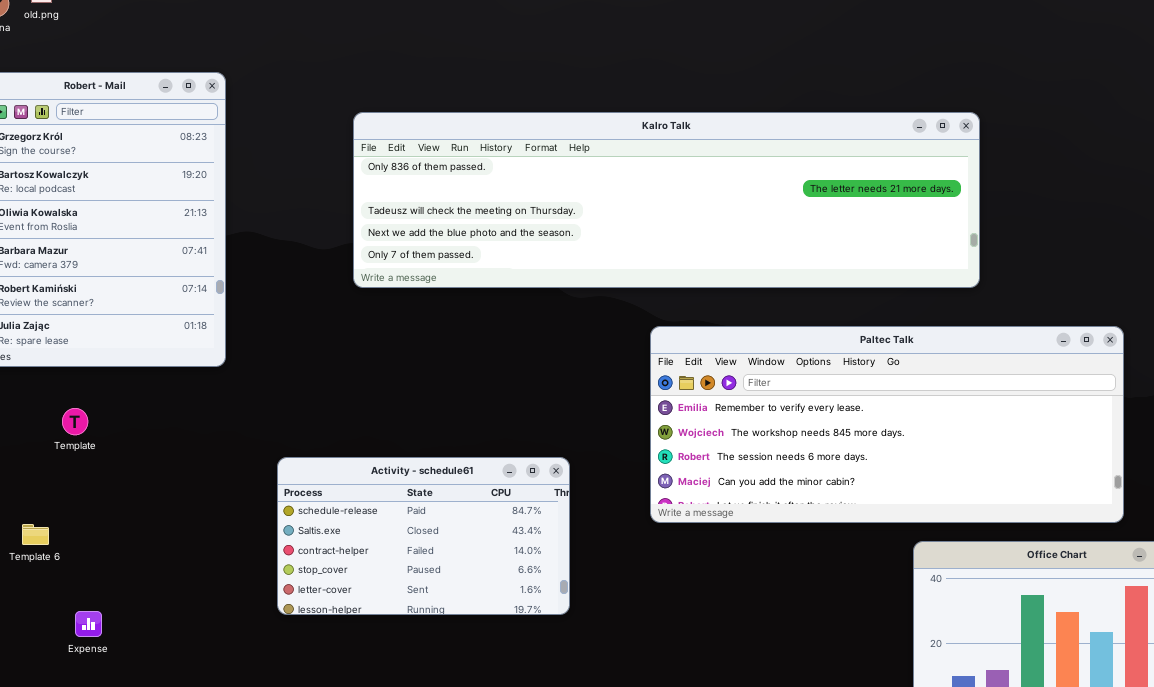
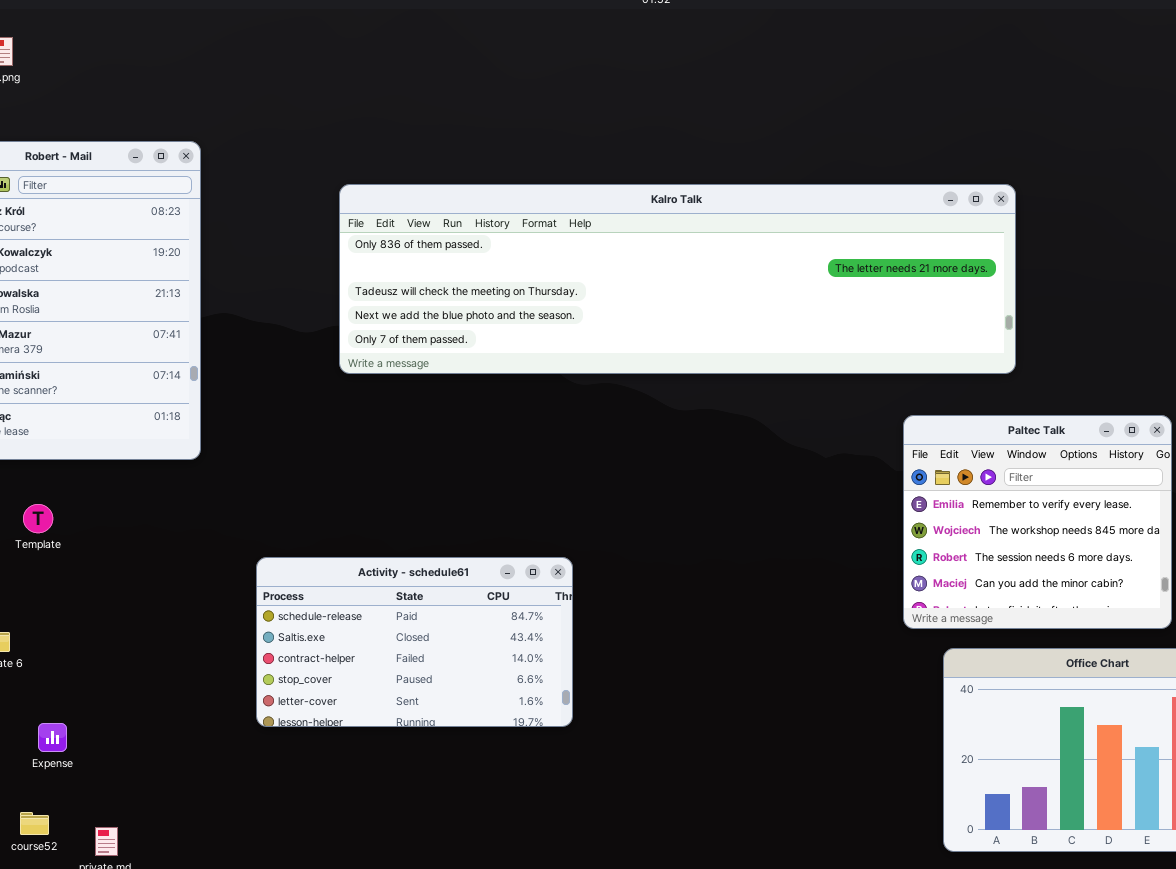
Paltec Talk: [650,326,1124,523] -> [903,415,1172,629], resized

